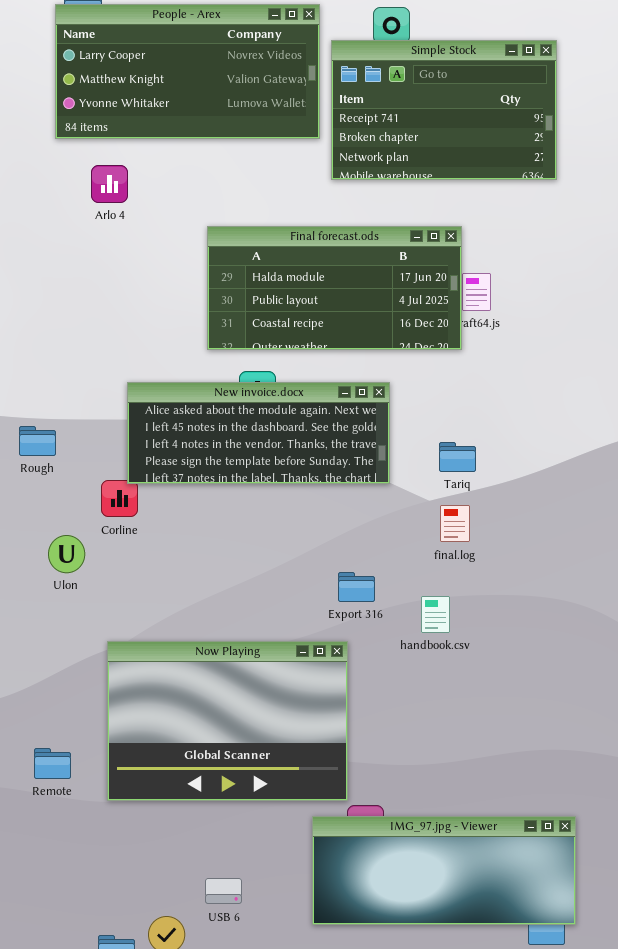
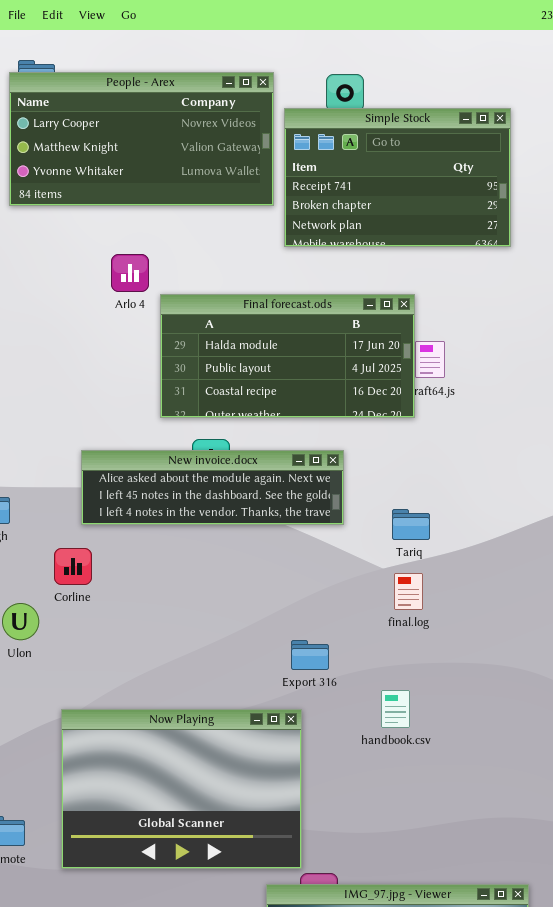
Arlo 4: [91,165,128,203] -> [111,254,149,292], moved
New invoice.docx: [127,382,390,484] -> [81,450,344,525], resized
handbook.csv: [421,596,450,633] -> [381,690,410,728], moved

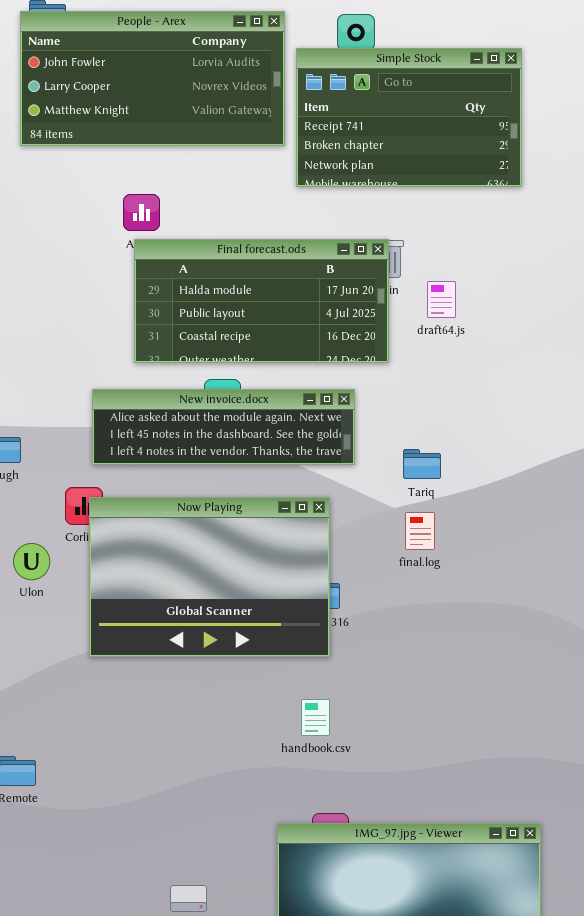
People - Arex: [9,72,274,206] -> [20,11,285,146], scrolled up 1 row
Final forecast.ods: [160,294,415,418] -> [134,239,389,363], moved
handbook.csv: [381,690,410,728] -> [301,699,330,736], moved
Now Playing: [61,709,302,869] -> [89,497,330,657], moved

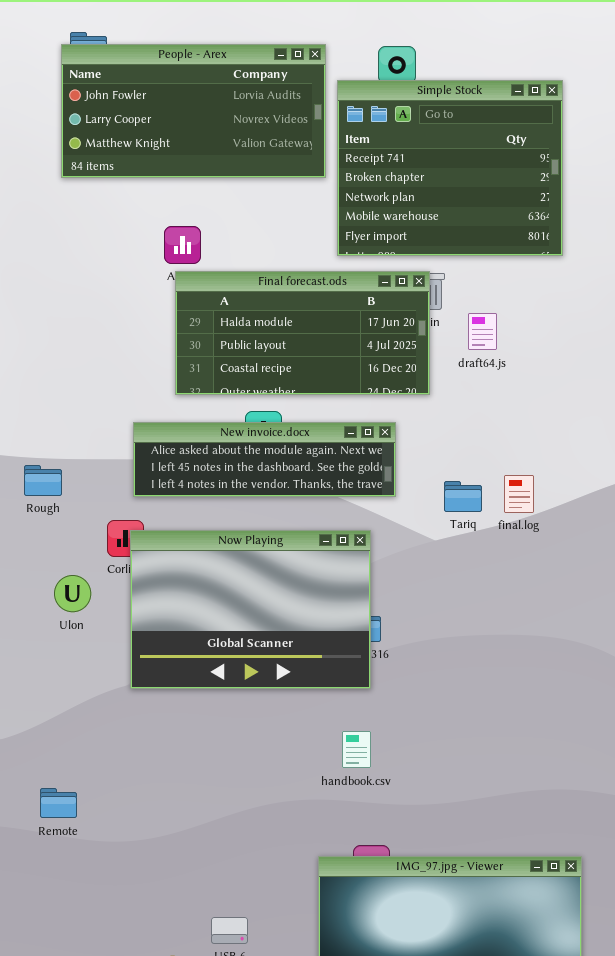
Simple Stock: [296,48,522,187] -> [337,80,563,256], resized
final.log: [405,512,435,550] -> [504,475,534,513], moved

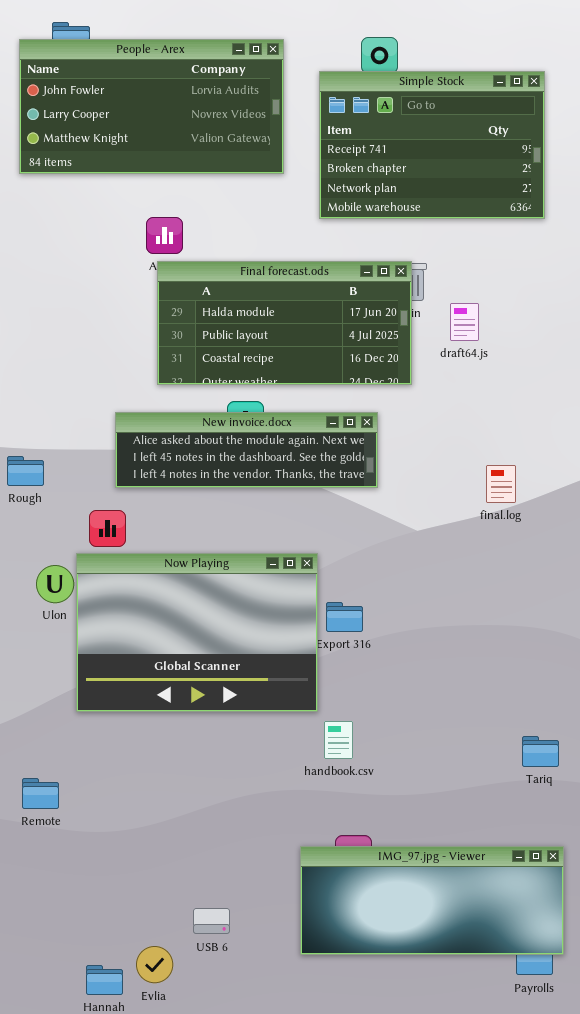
People - Arex: [61,44,326,178] -> [19,39,284,174], moved
Simple Stock: [337,80,563,256] -> [319,71,545,219], resized
Tariq: [444,481,482,512] -> [522,736,559,767], moved
Now Playing: [130,530,371,689] -> [76,553,318,712], moved

